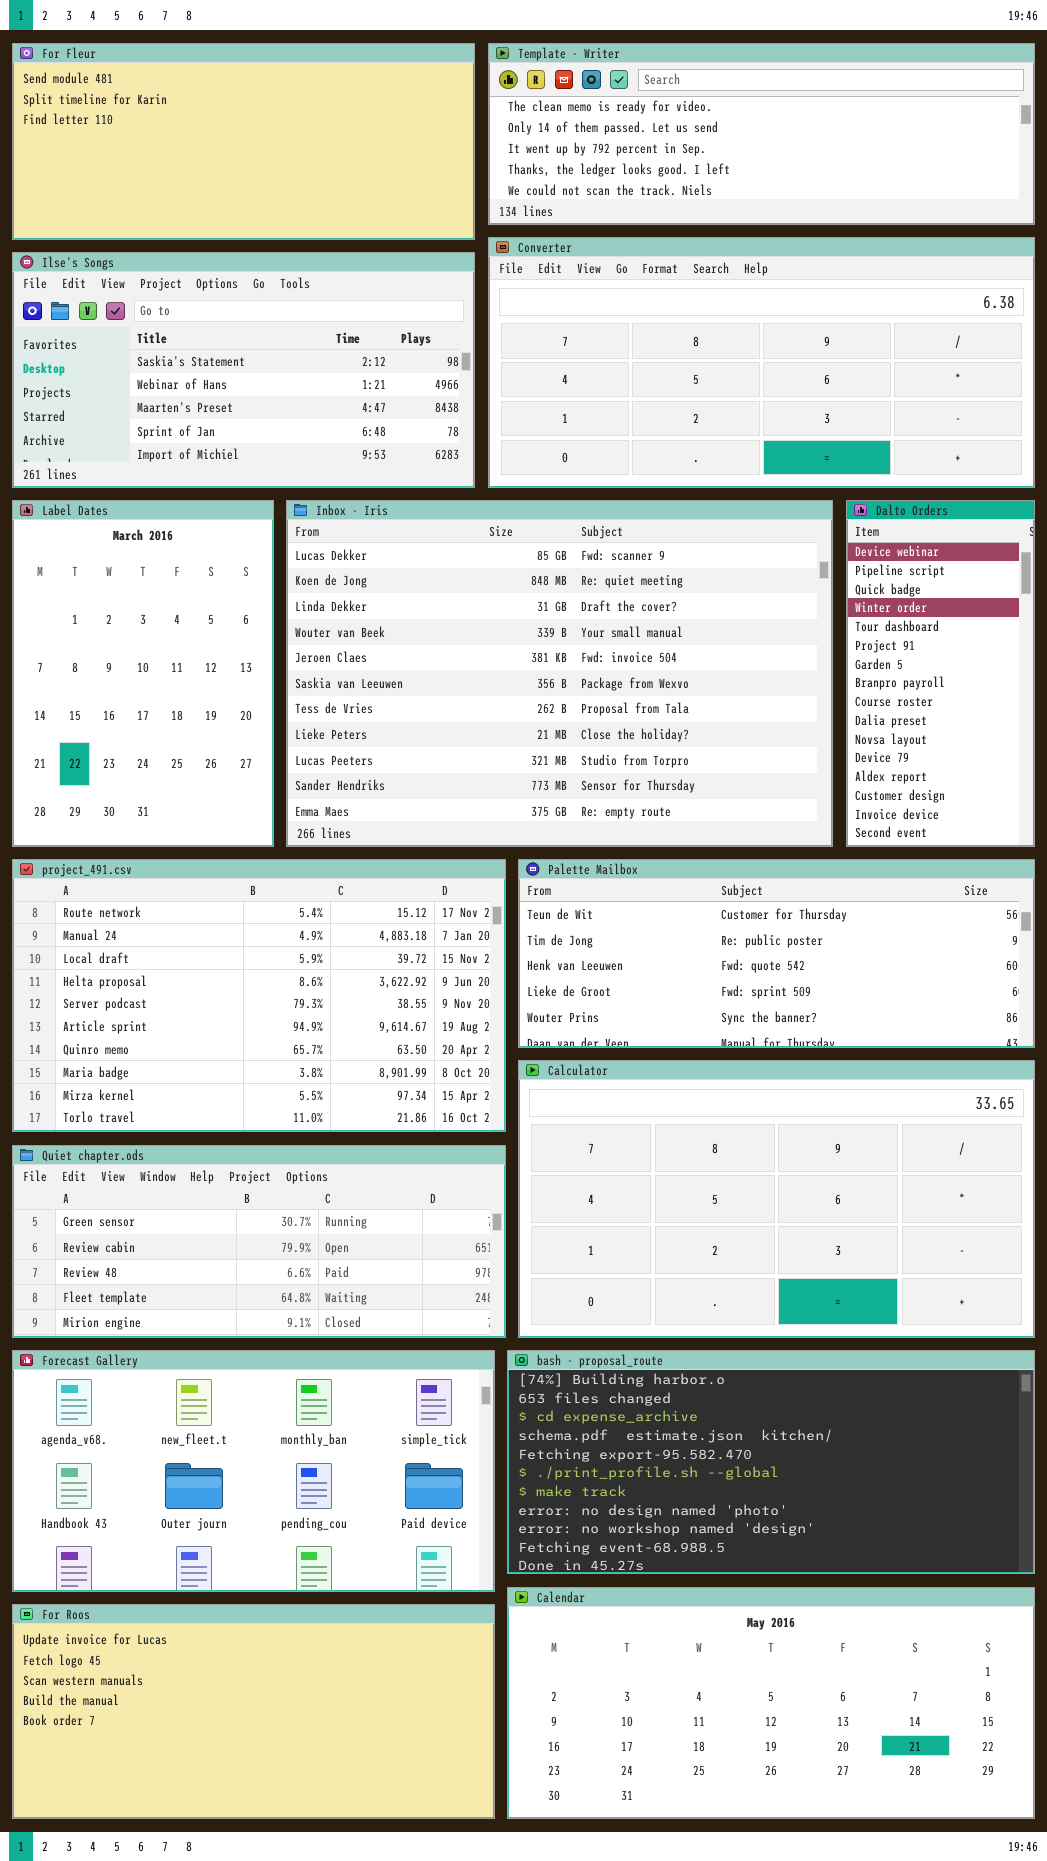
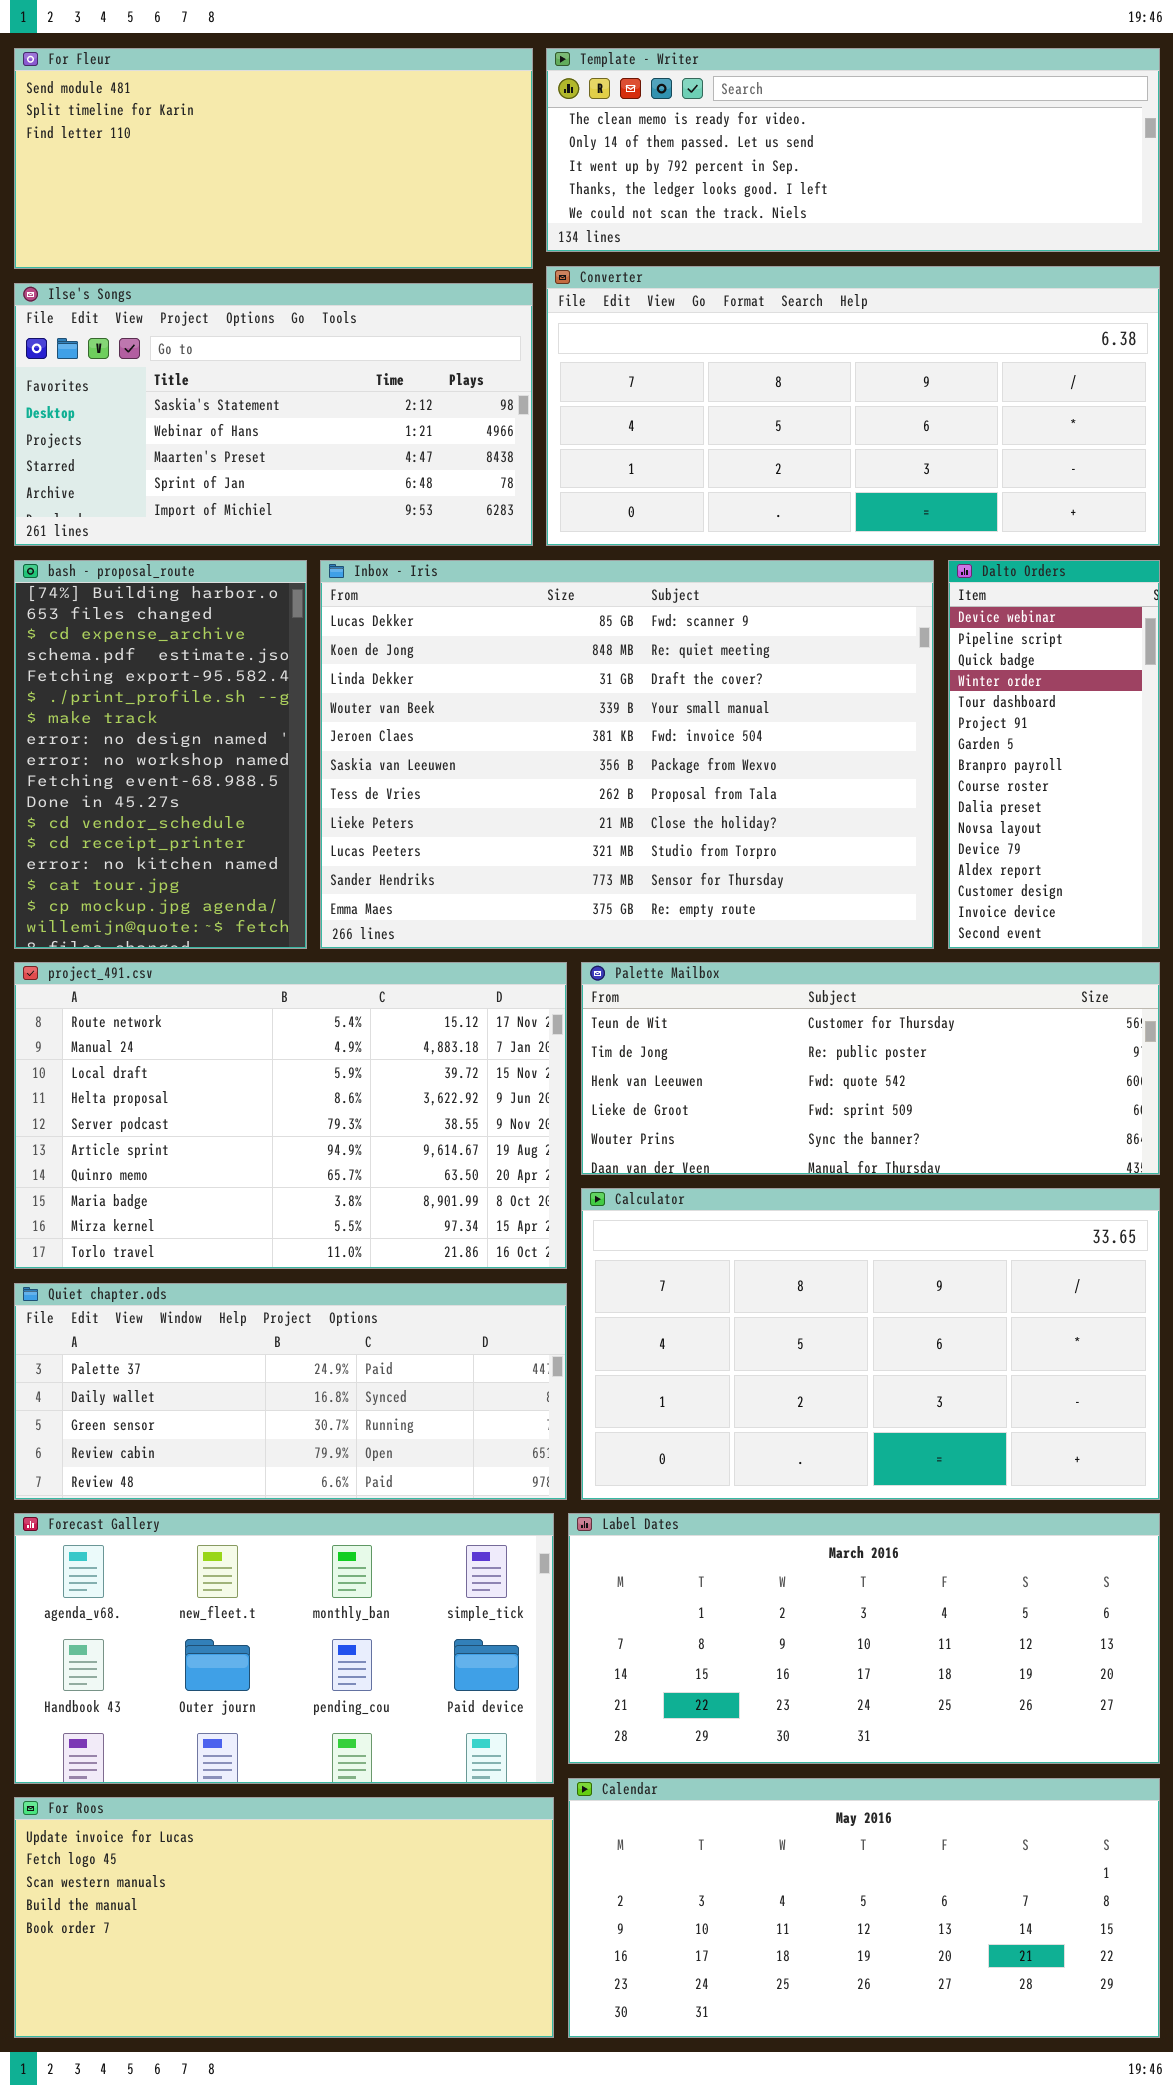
Label Dates: [12,500,274,847] -> [568,1513,1160,1764], moved, resized
Quiet chapter.ods: [12,1145,506,1338] -> [14,1283,567,1500], scrolled up 2 rows
bash - proposal_route: [507,1350,1035,1574] -> [14,560,307,949], moved, resized

